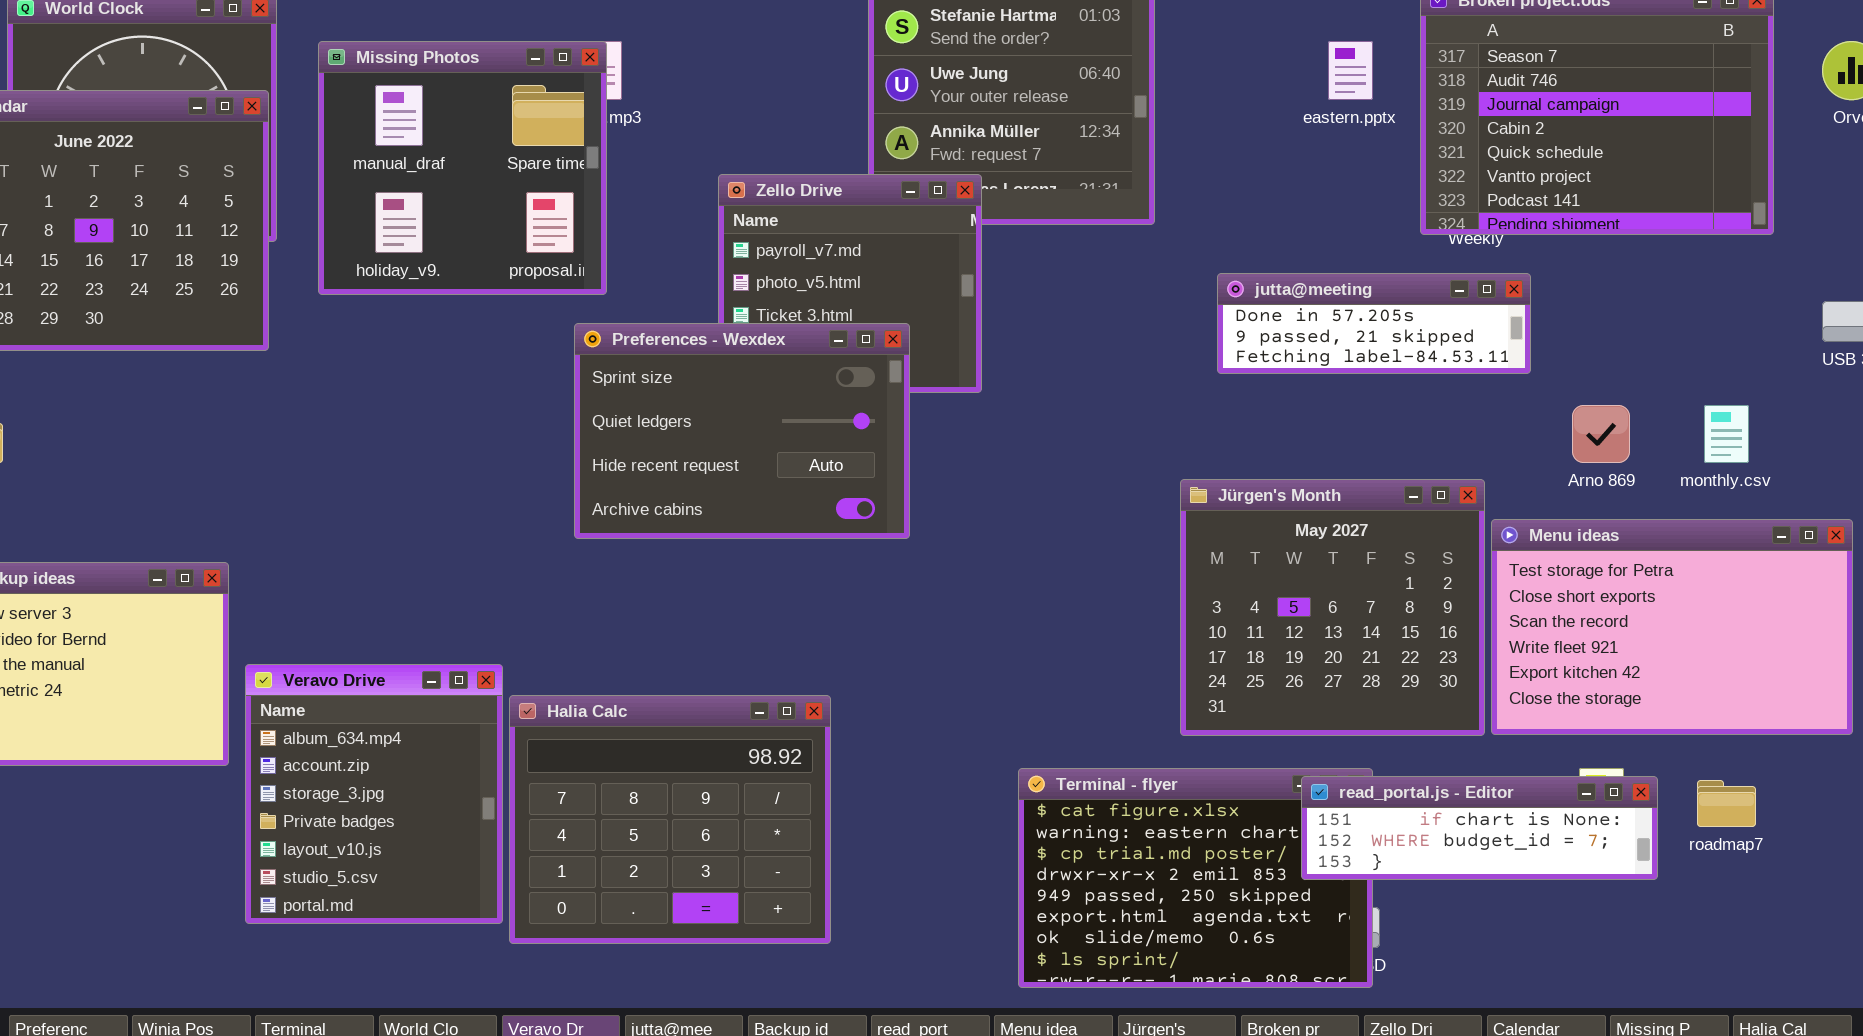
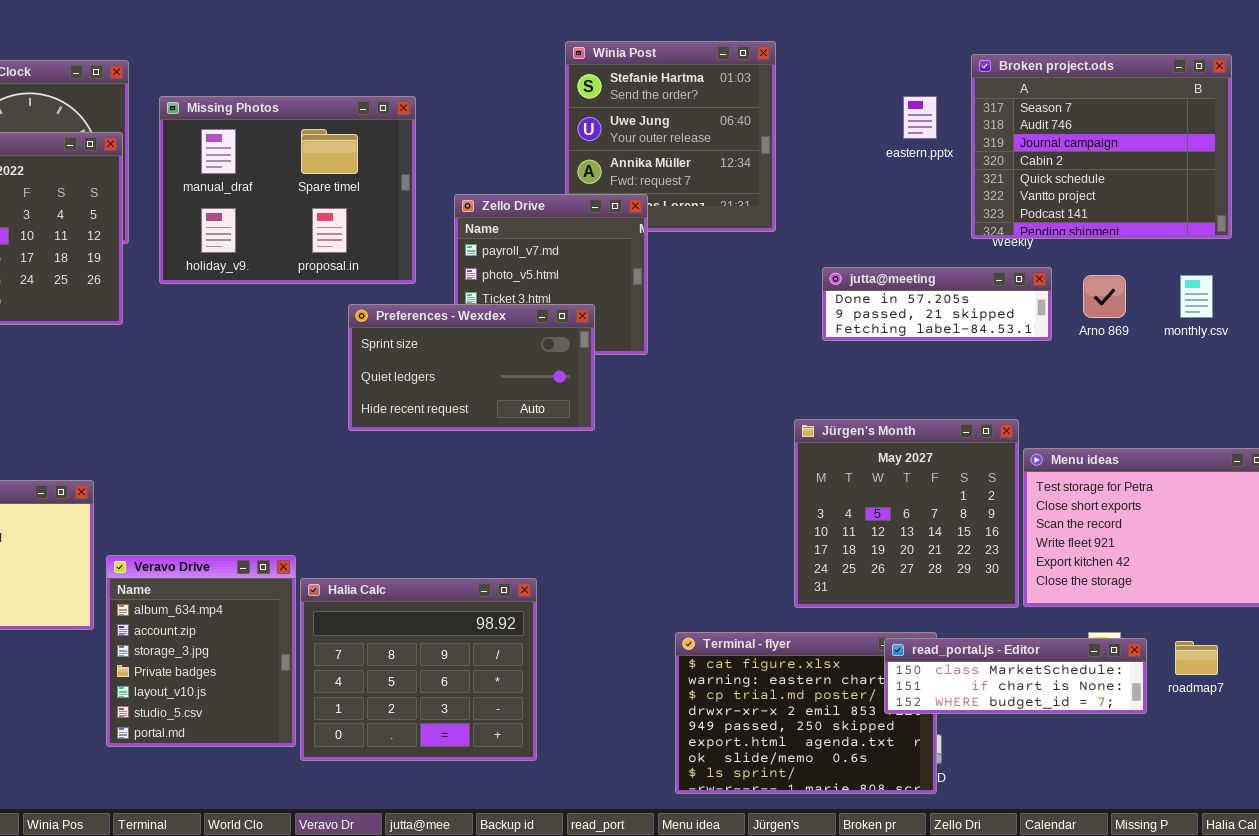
Missing Photos: [318,41,607,295] -> [159,96,416,284], resized
Preferences - Wexdex: [574,323,910,539] -> [348,304,595,431], resized
Arno 869: [1572,405,1630,463] -> [1083,275,1126,318], moved
monthly.csv: [1704,405,1749,463] -> [1180,275,1213,318], moved
read_portal.js - Editor: [1301,776,1658,880] -> [884,638,1147,714], scrolled up 1 row

